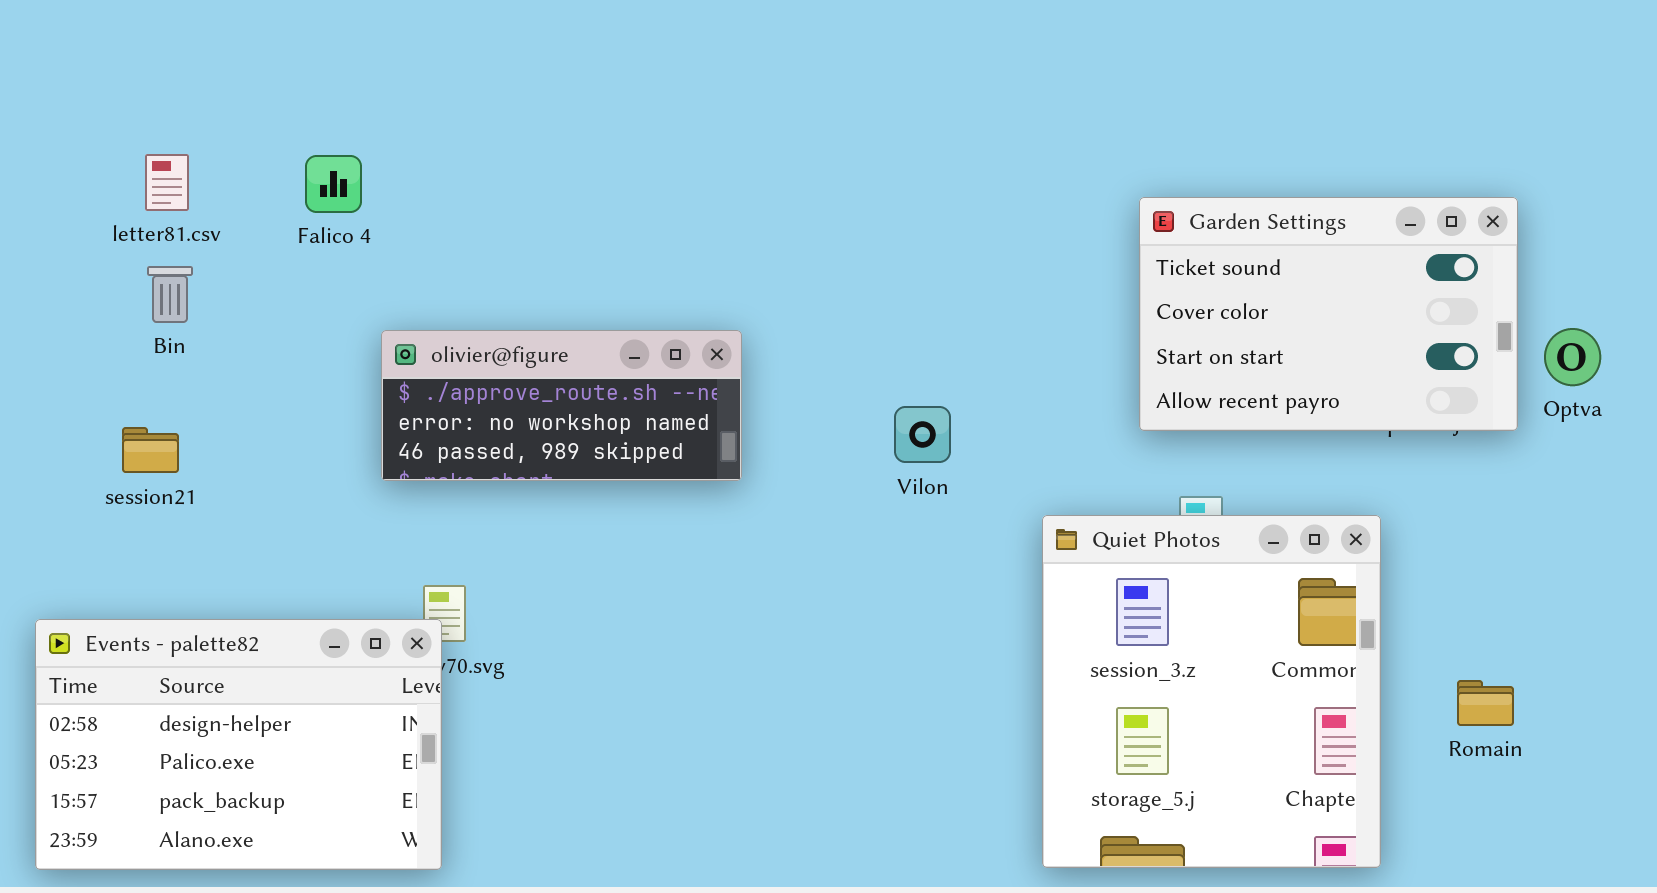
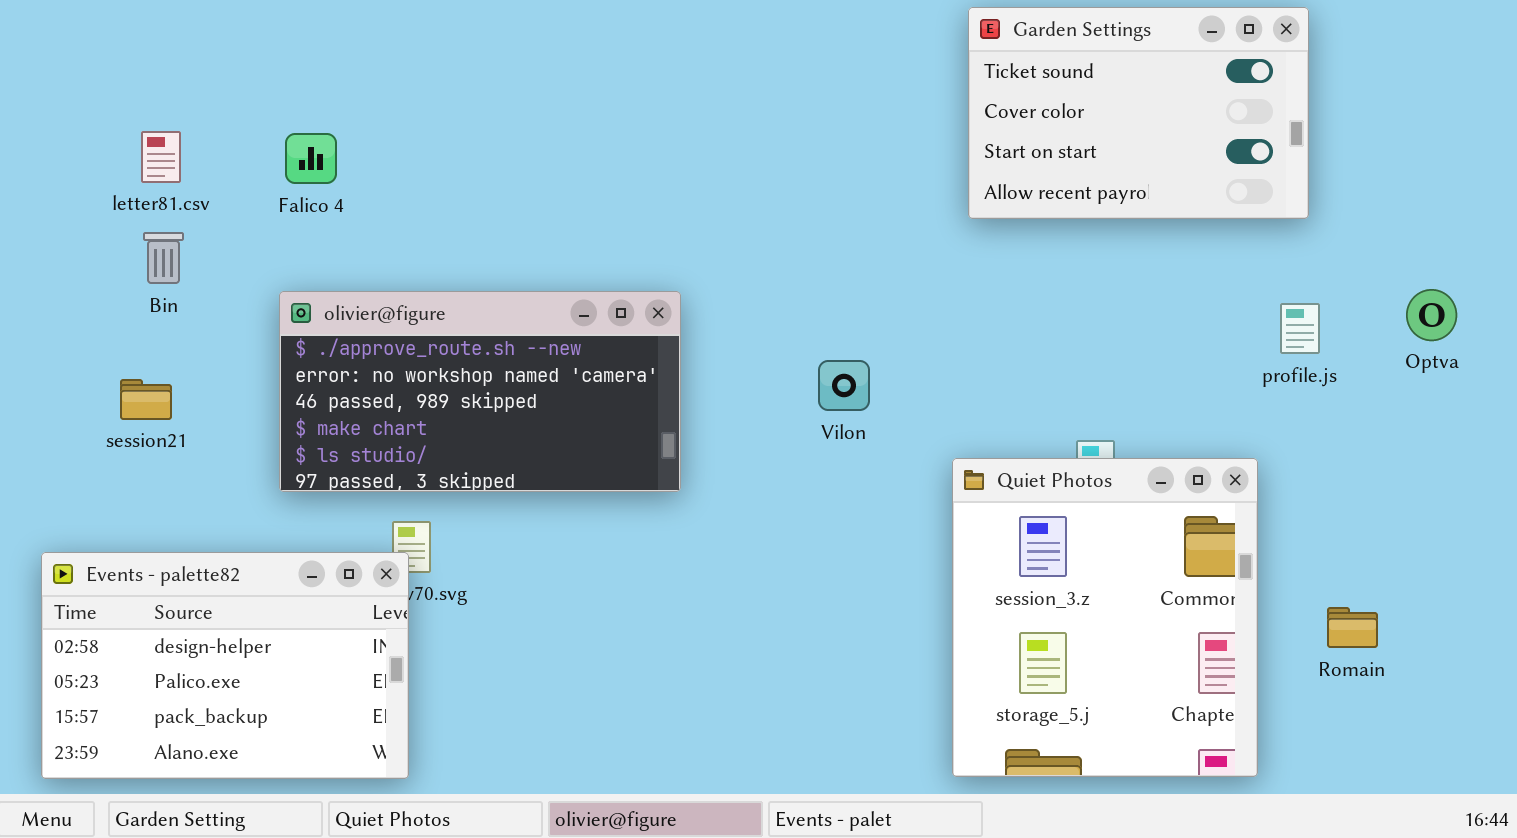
Garden Settings: [1139,197,1518,431] -> [968,7,1309,219], moved
olivier@figure: [381,330,742,481] -> [279,291,681,492], resized

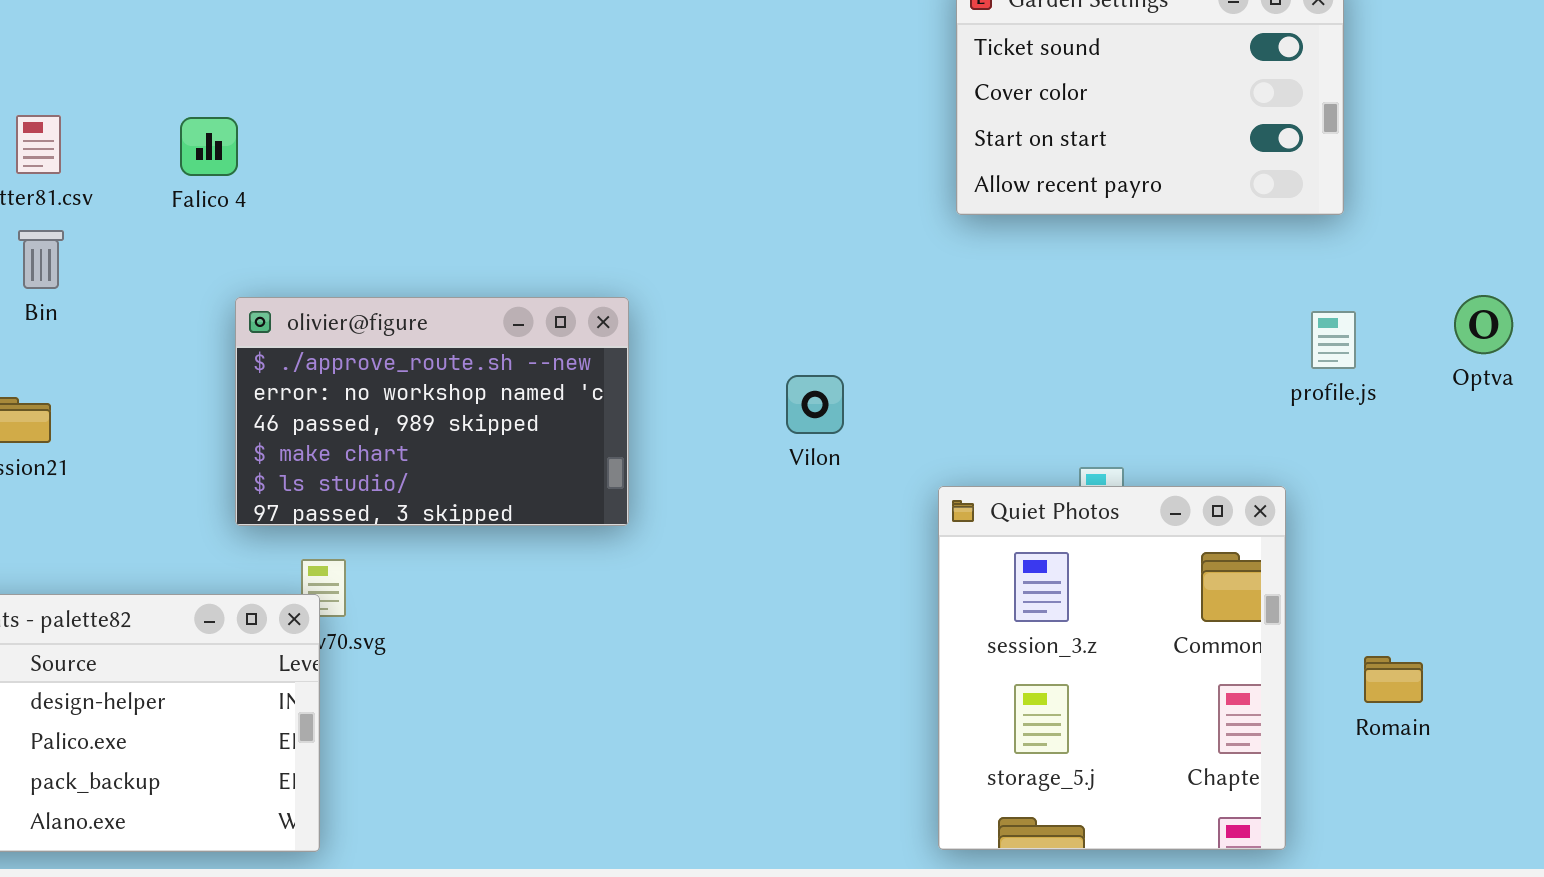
olivier@figure: [279,291,681,492] -> [235,297,629,526], resized

